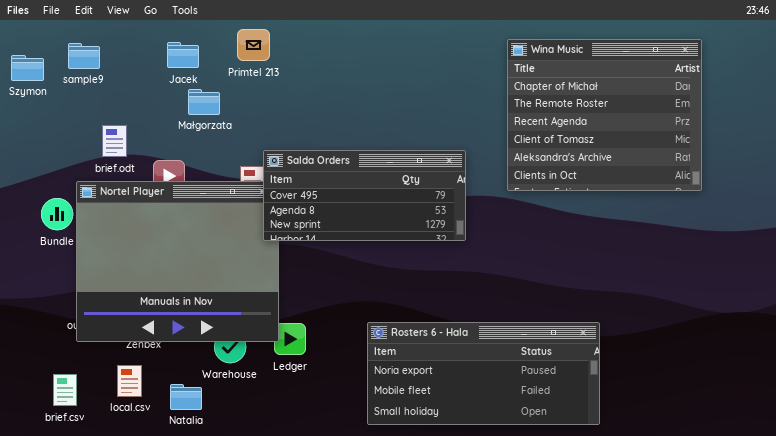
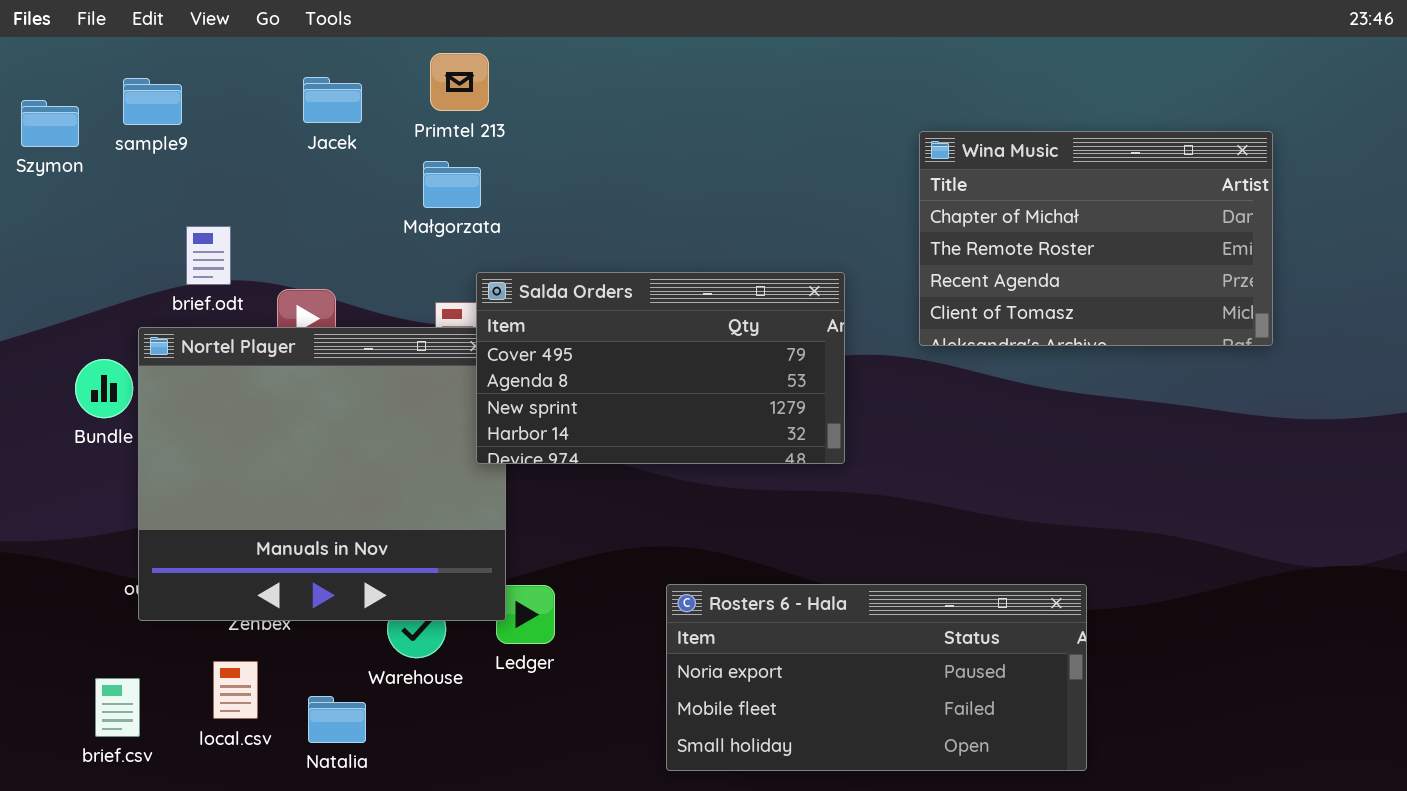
Wina Music: [507,39,702,191] -> [919,131,1273,346], resized
Małgorzata: [188,89,220,115] -> [423,161,481,208], moved
Salda Orders: [263,150,466,241] -> [476,272,845,464], resized

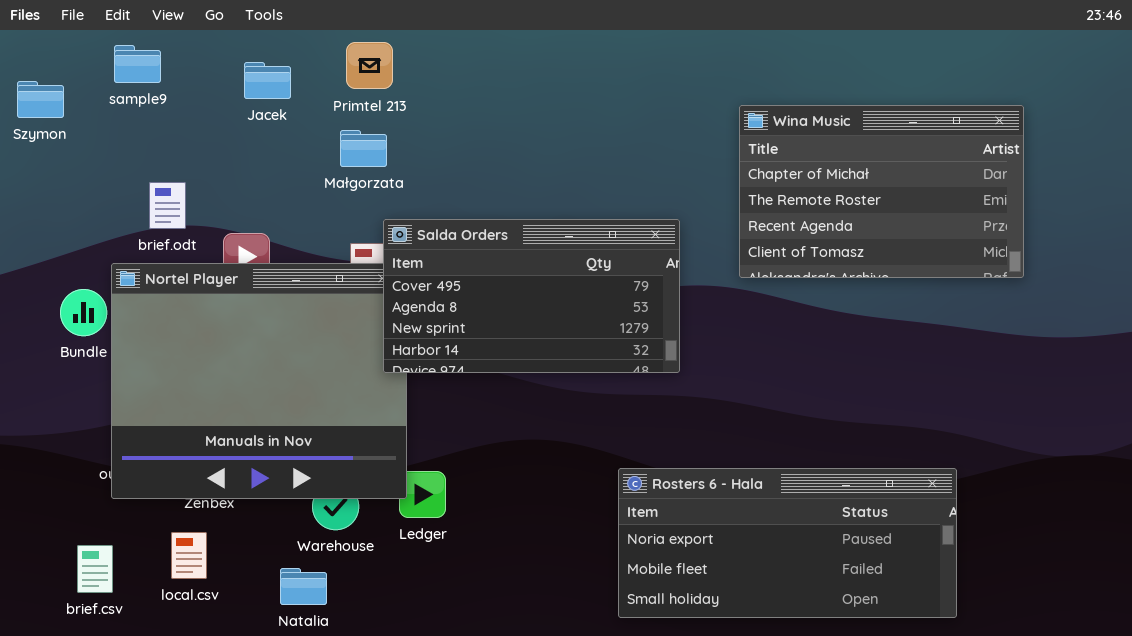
sample9: [123,78,182,125] -> [114,45,161,83], moved
Rosters 6 - Hala: [666,584,1087,771] -> [618,468,957,618], moved
Natalia: [308,696,366,743] -> [280,568,327,605], moved

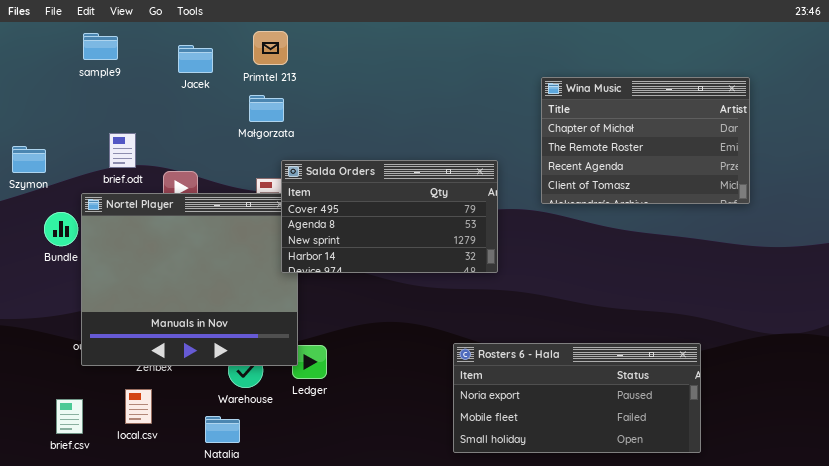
Szymon: [17,81,64,118] -> [12,146,46,173], moved

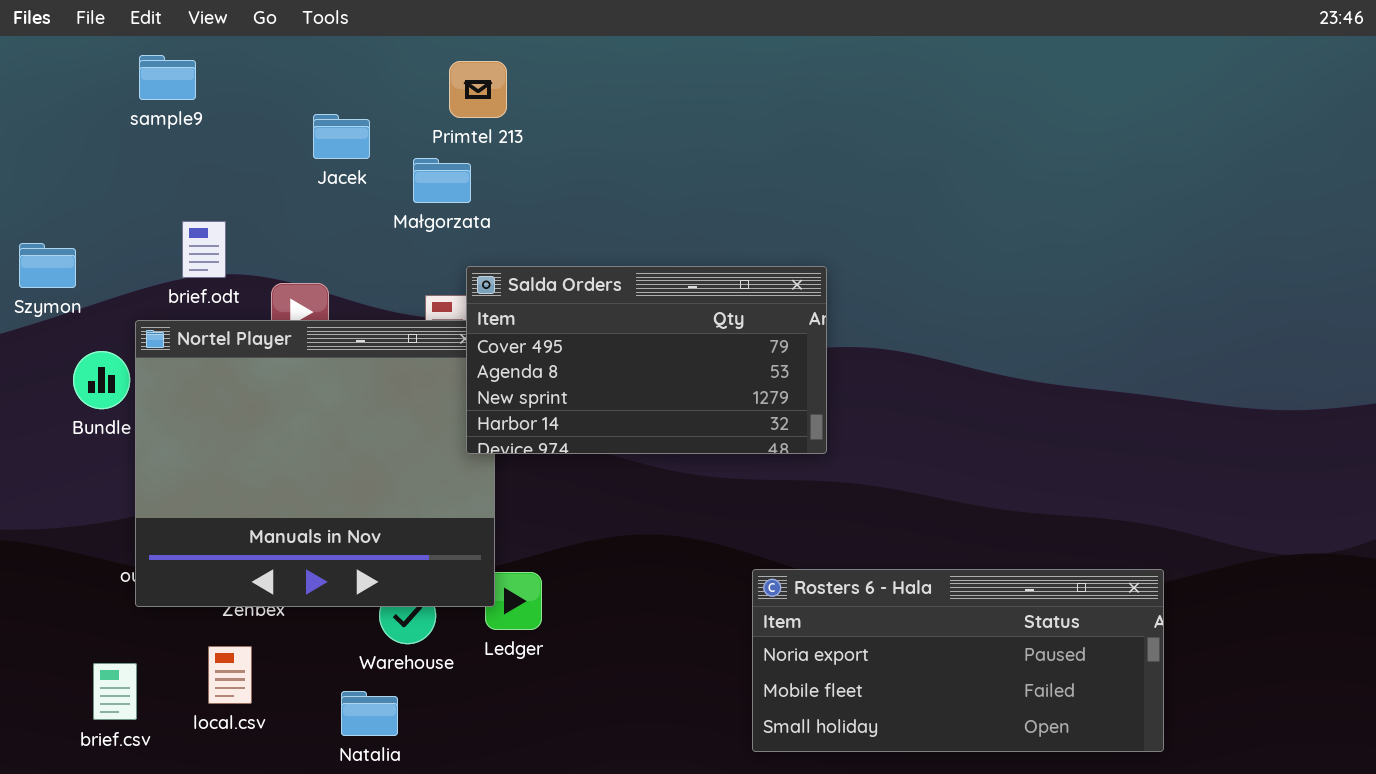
Primtel 213: [253,31,288,65] -> [449,61,507,118], moved
Jacek: [178,45,213,73] -> [313,114,370,159], moved
Wina Music: [541,77,750,204] -> none, closed

